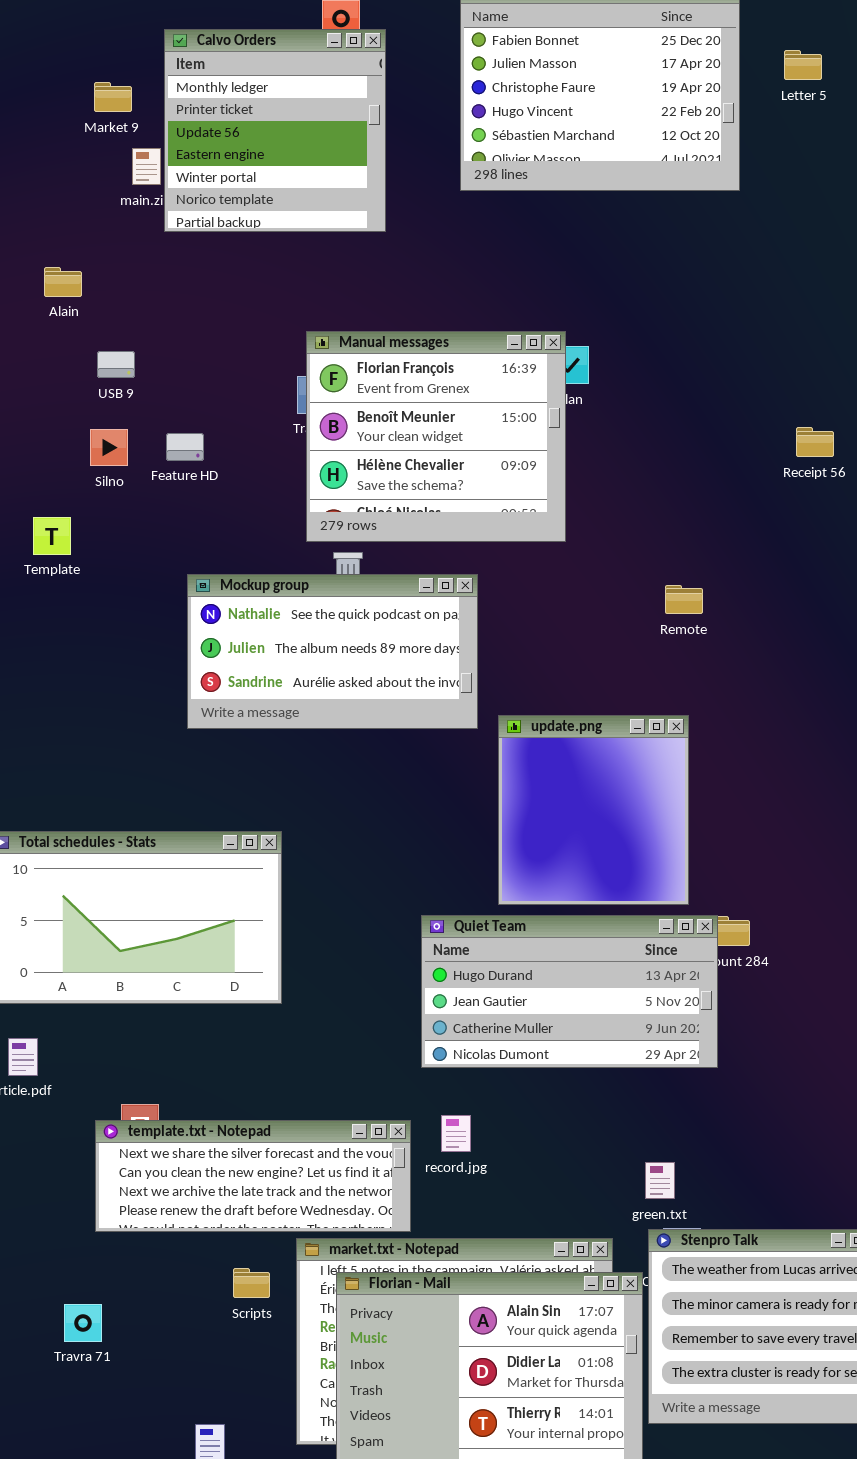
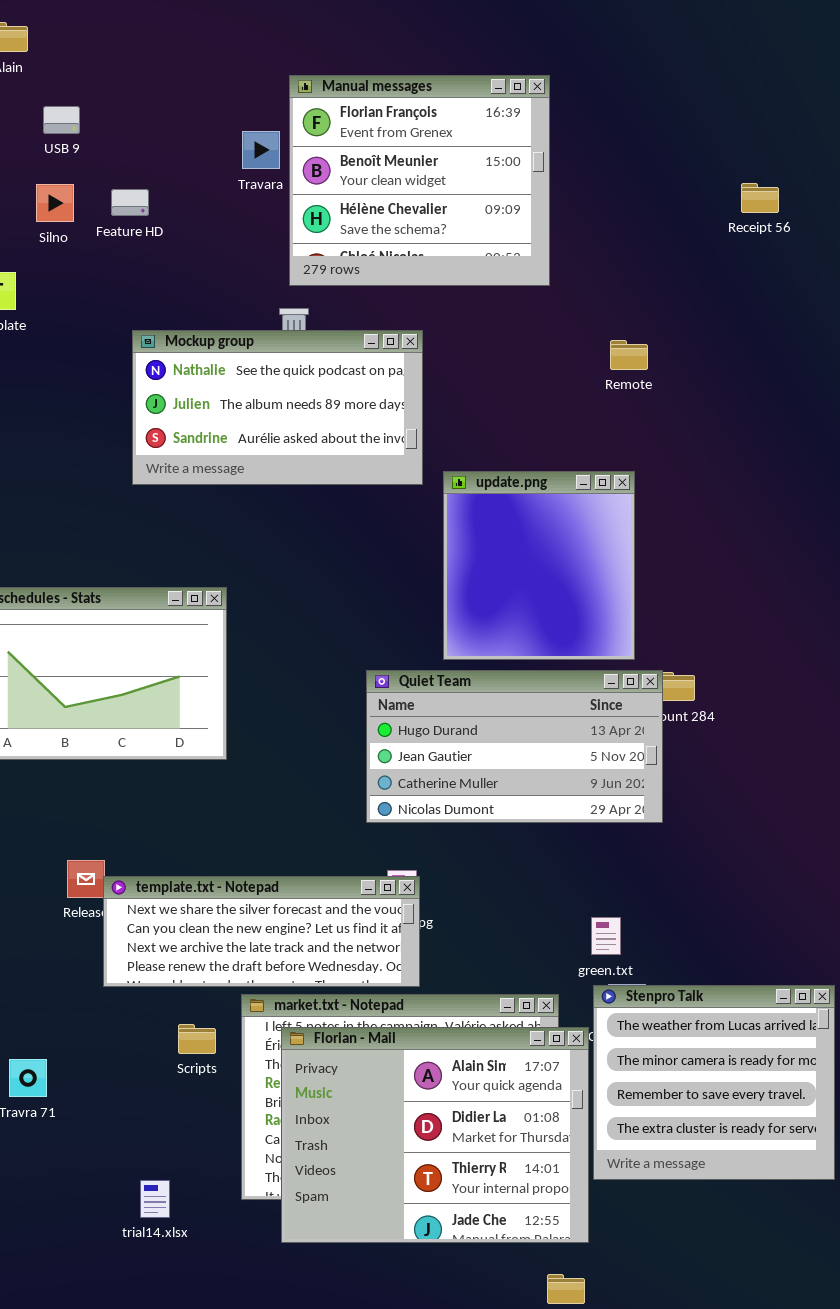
Manual messages: [306,331,566,542] -> [289,75,550,286], moved
template.txt - Notepad: [95,1120,411,1232] -> [103,876,420,987], moved

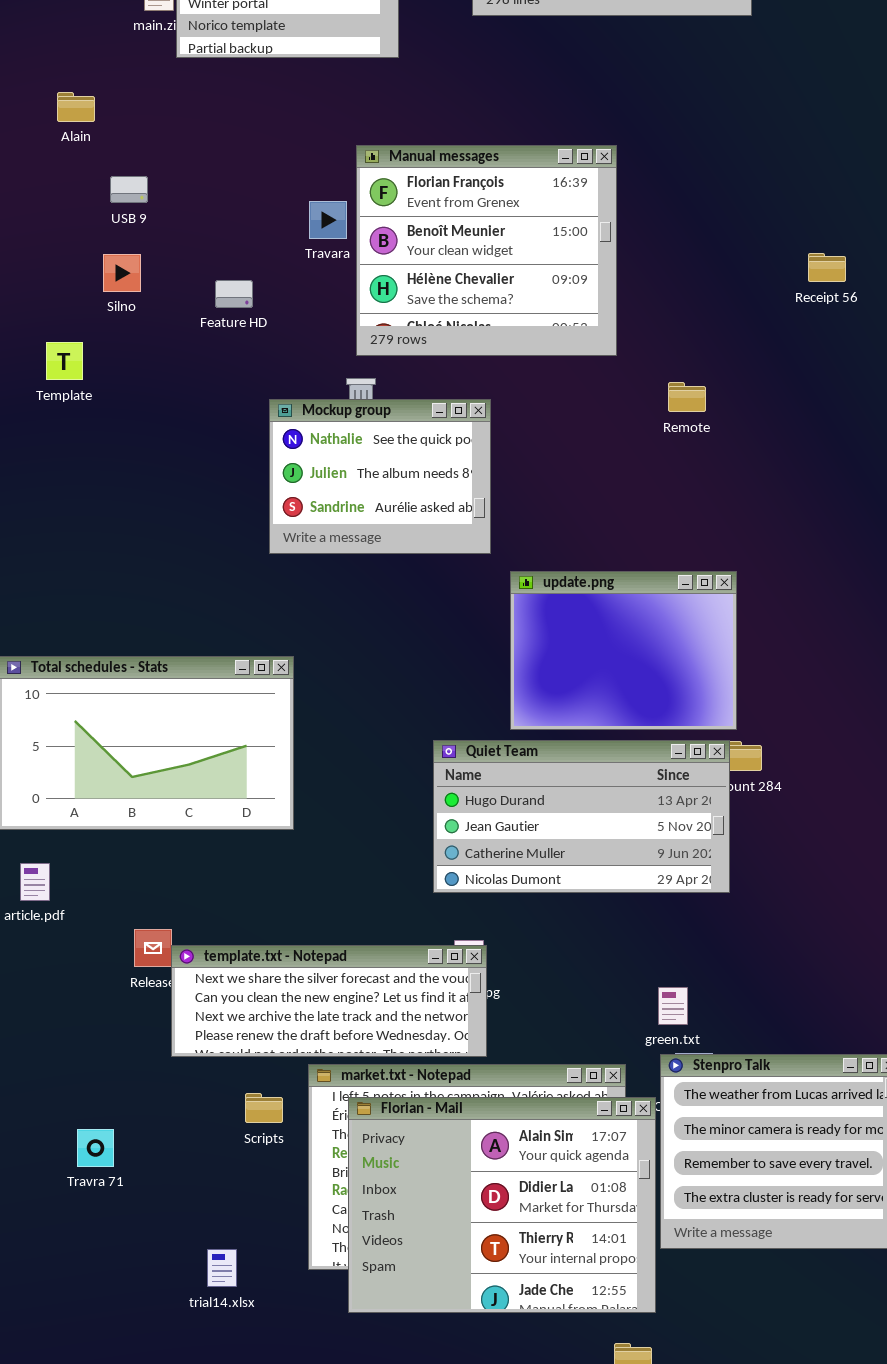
Feature HD: [111,189,149,216] -> [215,280,253,308], moved
Mockup group: [132,330,423,485] -> [269,399,491,554], resized
Remote: [610,340,648,370] -> [668,382,706,412], moved
update.png: [443,471,635,660] -> [510,571,737,730], resized

